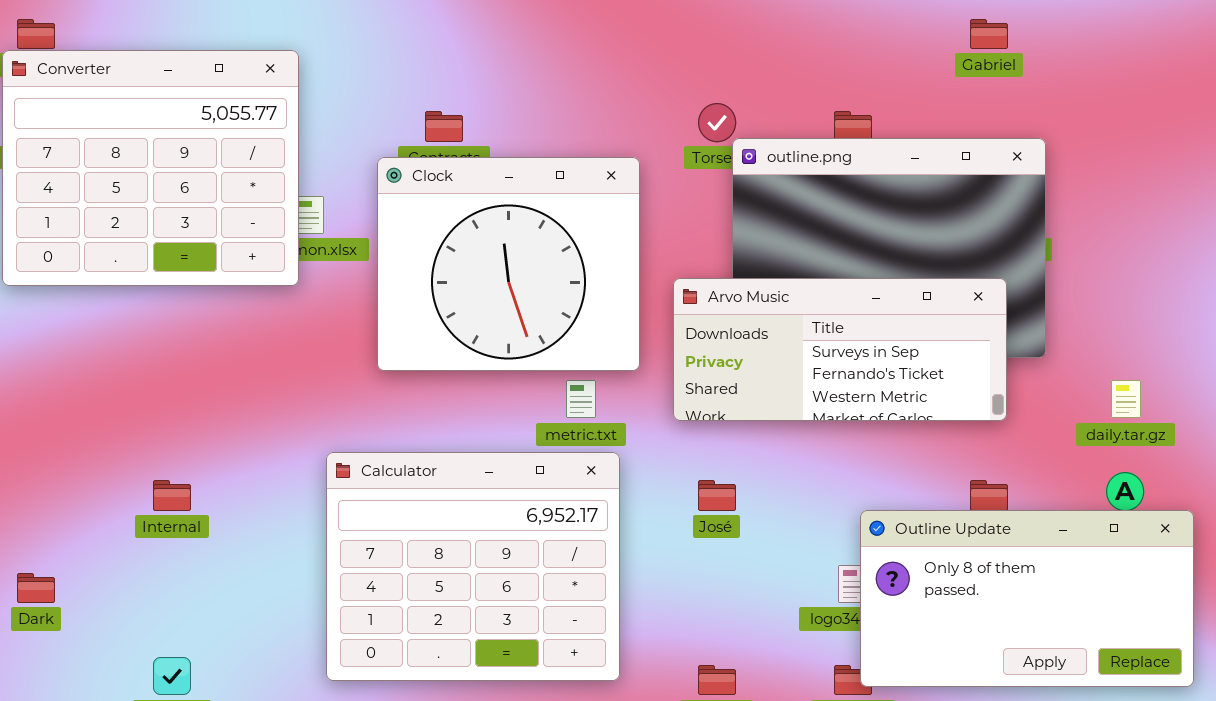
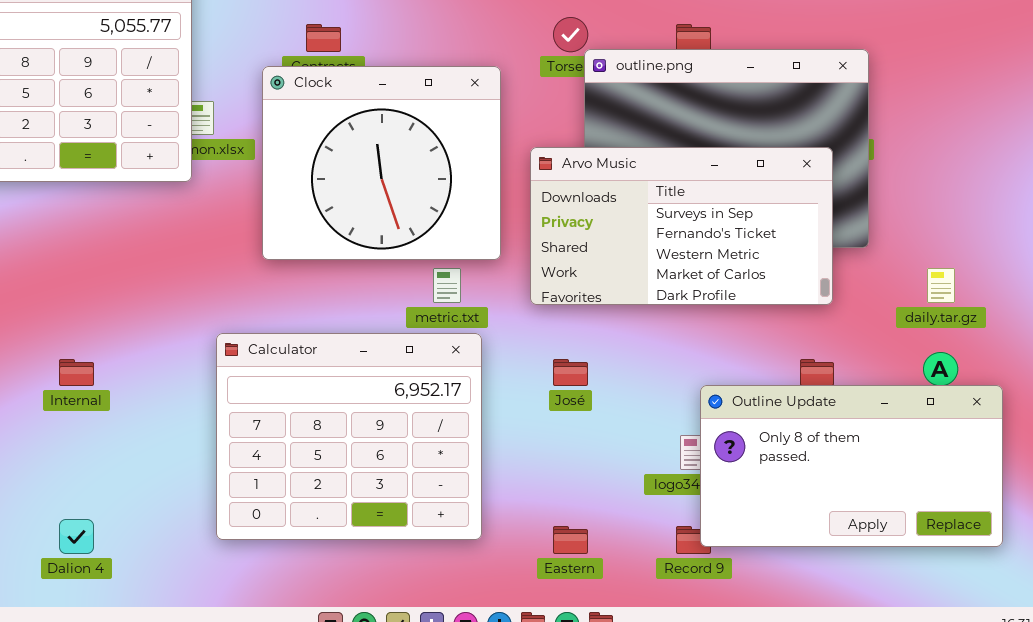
Arvo Music: [673,278,1007,421] -> [530,147,833,305], resized

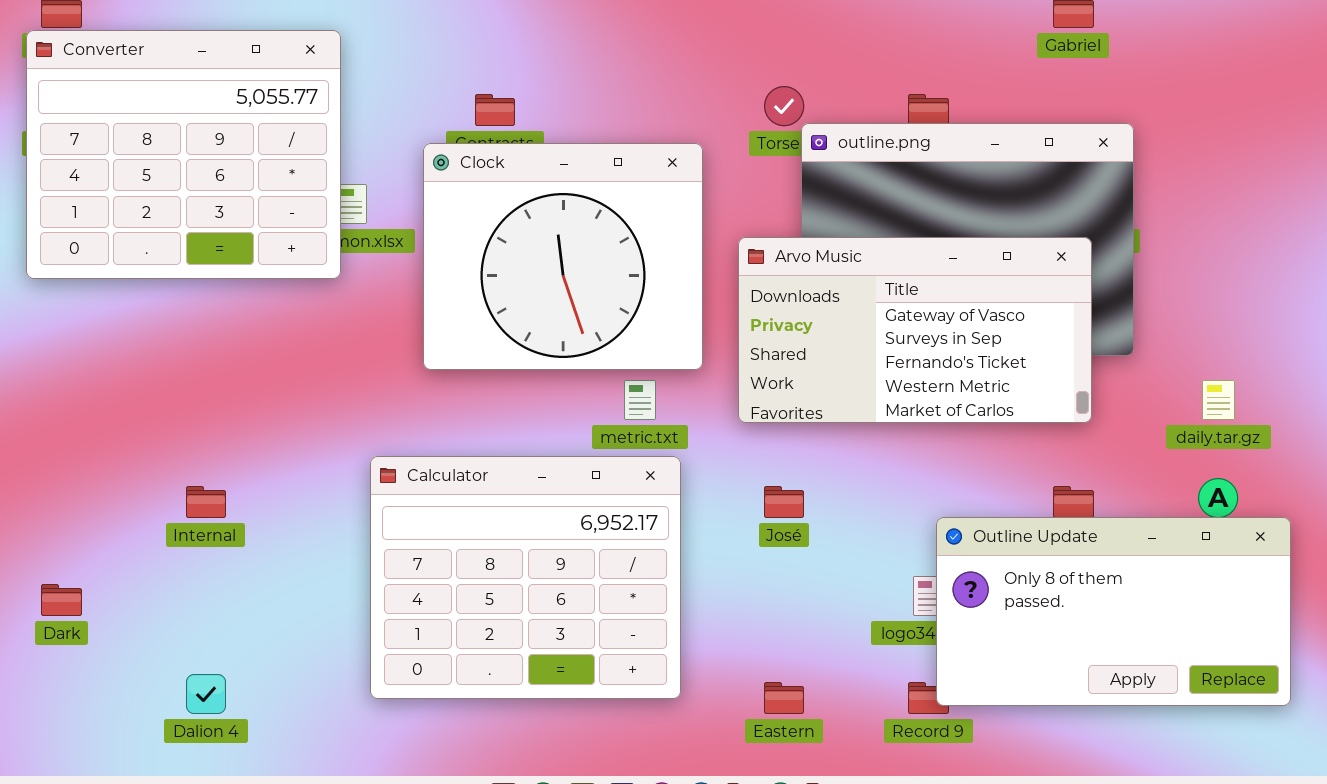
Arvo Music: [530,147,833,305] -> [738,237,1092,423], scrolled up 1 row

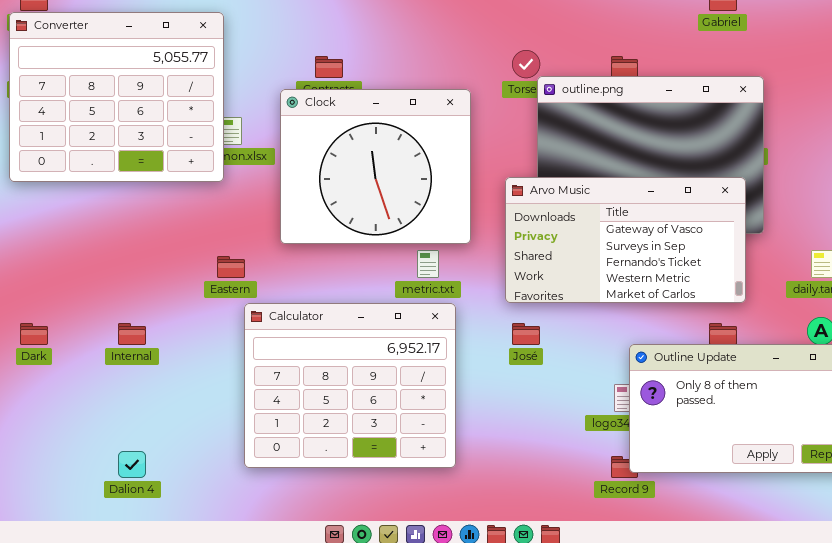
Arvo Music: [738,237,1092,423] -> [505,177,746,303], moved
Dark: [41,584,82,616] -> [20,323,48,345], moved
Eastern: [764,682,804,714] -> [217,256,245,278], moved

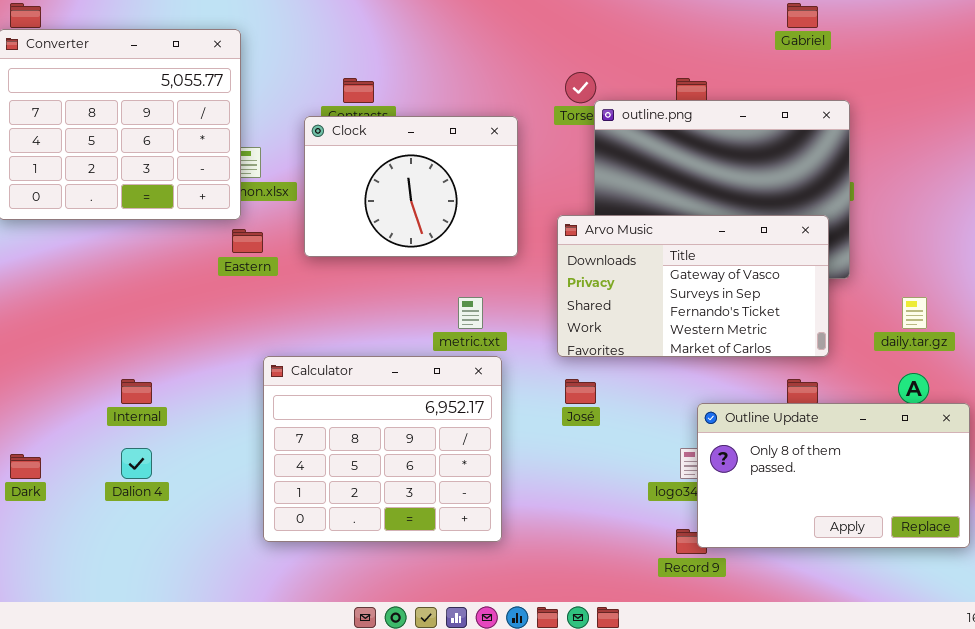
Clock: [280,89,471,244] -> [304,116,518,257], resized
Eastern: [217,256,245,278] -> [232,229,263,253], moved
Dark: [20,323,48,345] -> [10,454,41,479], moved
Dalion 4: [118,451,146,478] -> [121,448,152,479], moved

